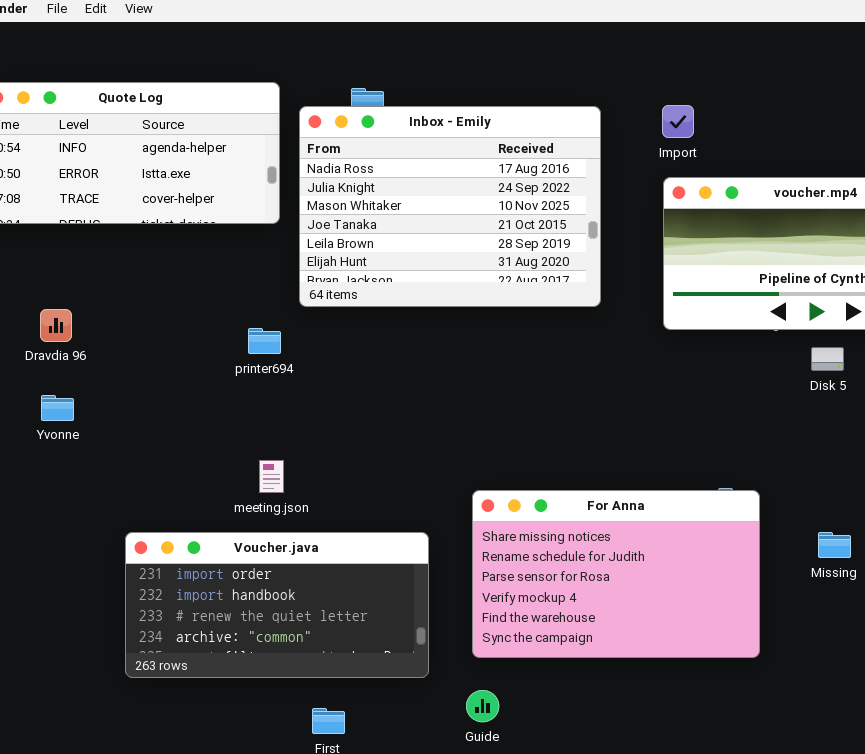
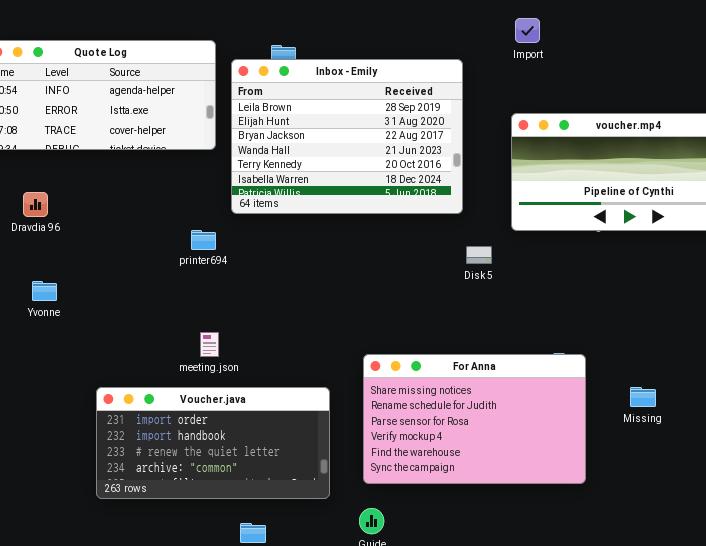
Import: [662,105,694,138] -> [515,18,540,43], moved
Inbox - Emily: [299,106,601,307] -> [231,59,463,214], scrolled down 4 rows
Dravdia 96: [40,309,72,342] -> [23,192,48,217], moved
Disk 5: [811,347,844,371] -> [466,246,492,264], moved

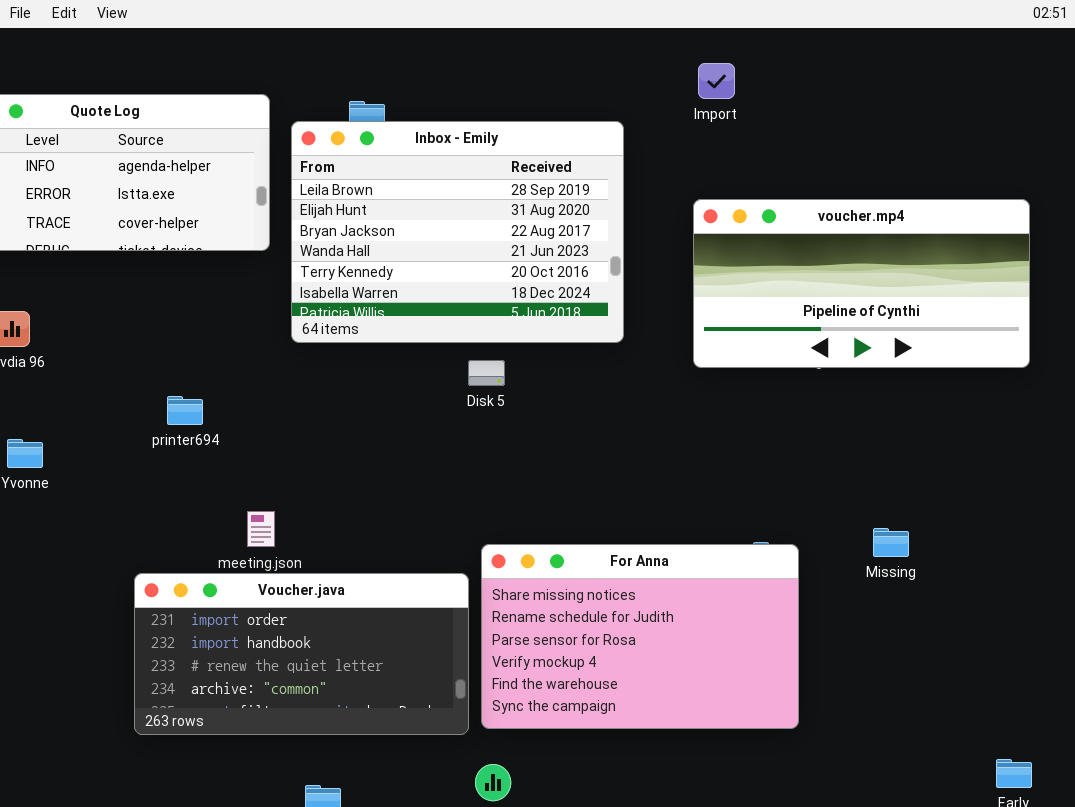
printer694: [191,230,216,250] -> [167,396,203,425], moved
Disk 5: [466,246,492,264] -> [468,360,505,386], moved
Voucher.java: [96,387,330,499] -> [134,573,469,735], moved
Missing: [630,387,656,407] -> [873,528,909,557], moved

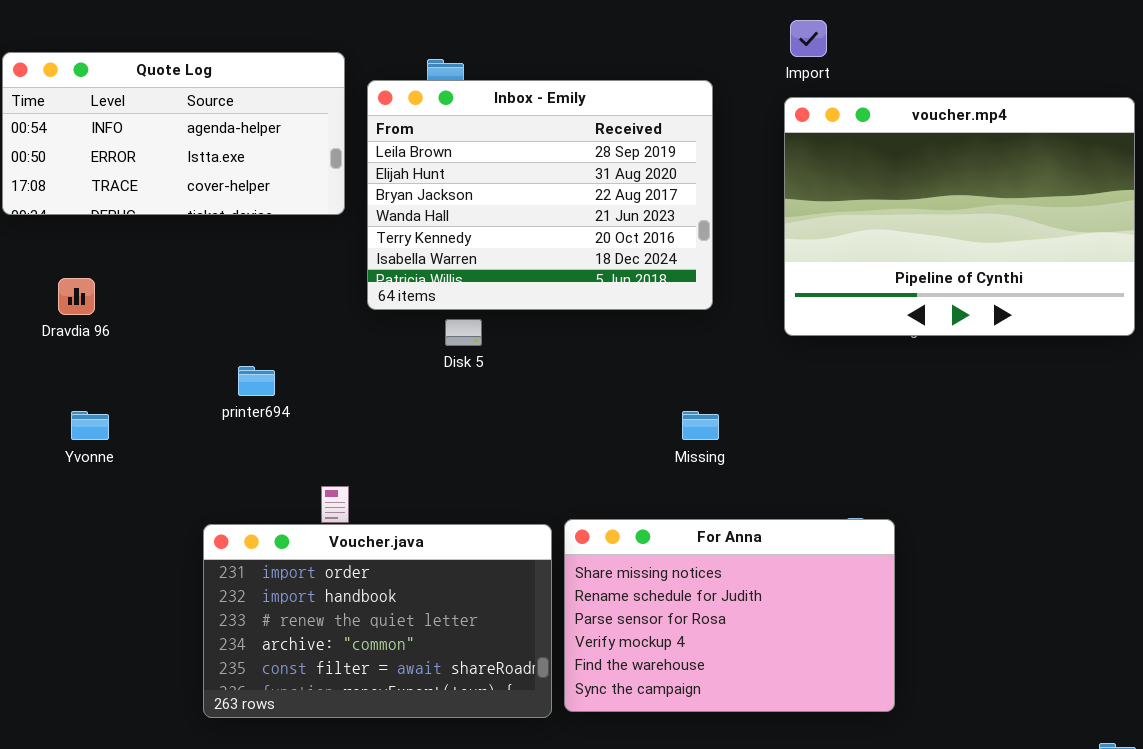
voucher.mp4: [693,199,1030,368] -> [784,97,1135,336], resized
Disk 5: [468,360,505,386] -> [445,319,482,346], moved
Missing: [873,528,909,557] -> [682,411,719,440], moved
Voucher.java: [134,573,469,735] -> [203,524,552,718], resized

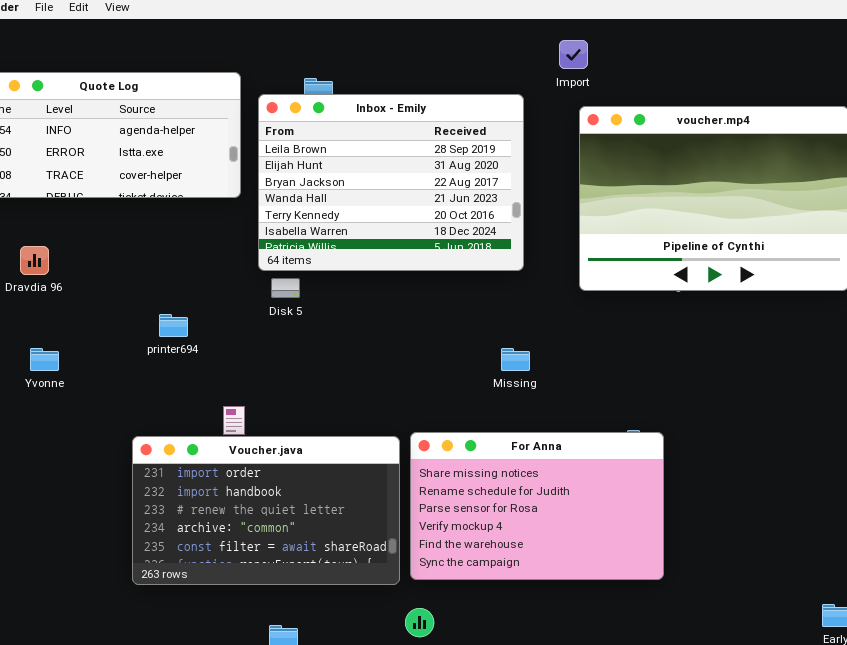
Import: [790,20,827,57] -> [559,40,588,69], moved
Disk 5: [445,319,482,346] -> [271,278,300,298], moved

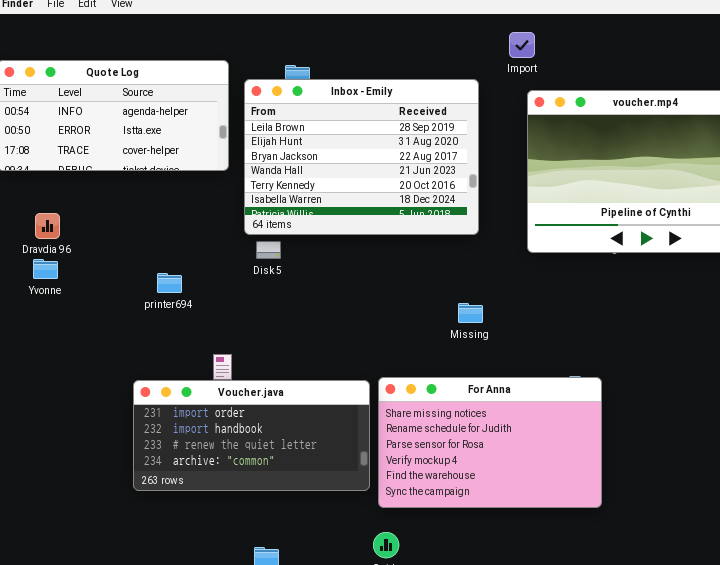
Yvonne: [30,348,59,371] -> [33,259,58,279], moved
Voucher.java: [132,436,400,585] -> [133,380,370,491], resized

